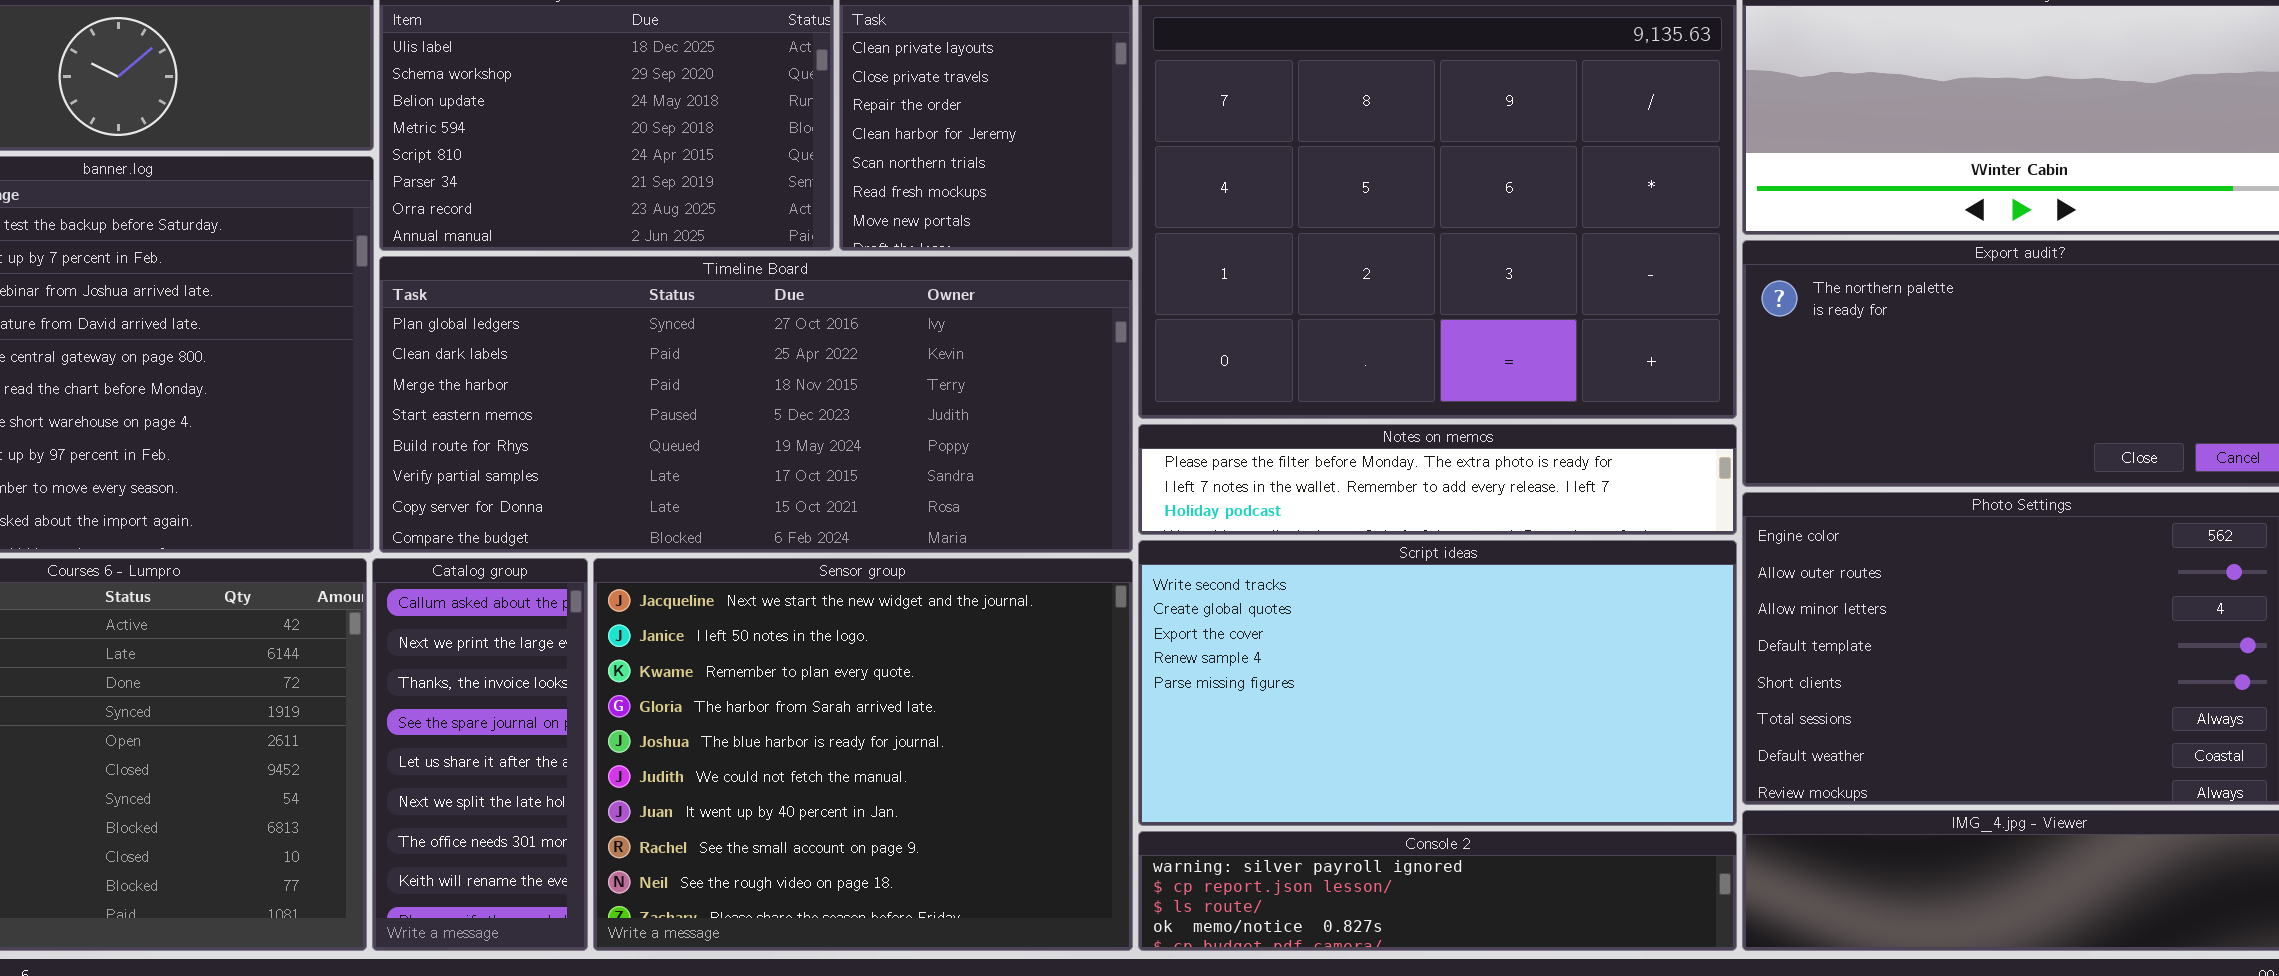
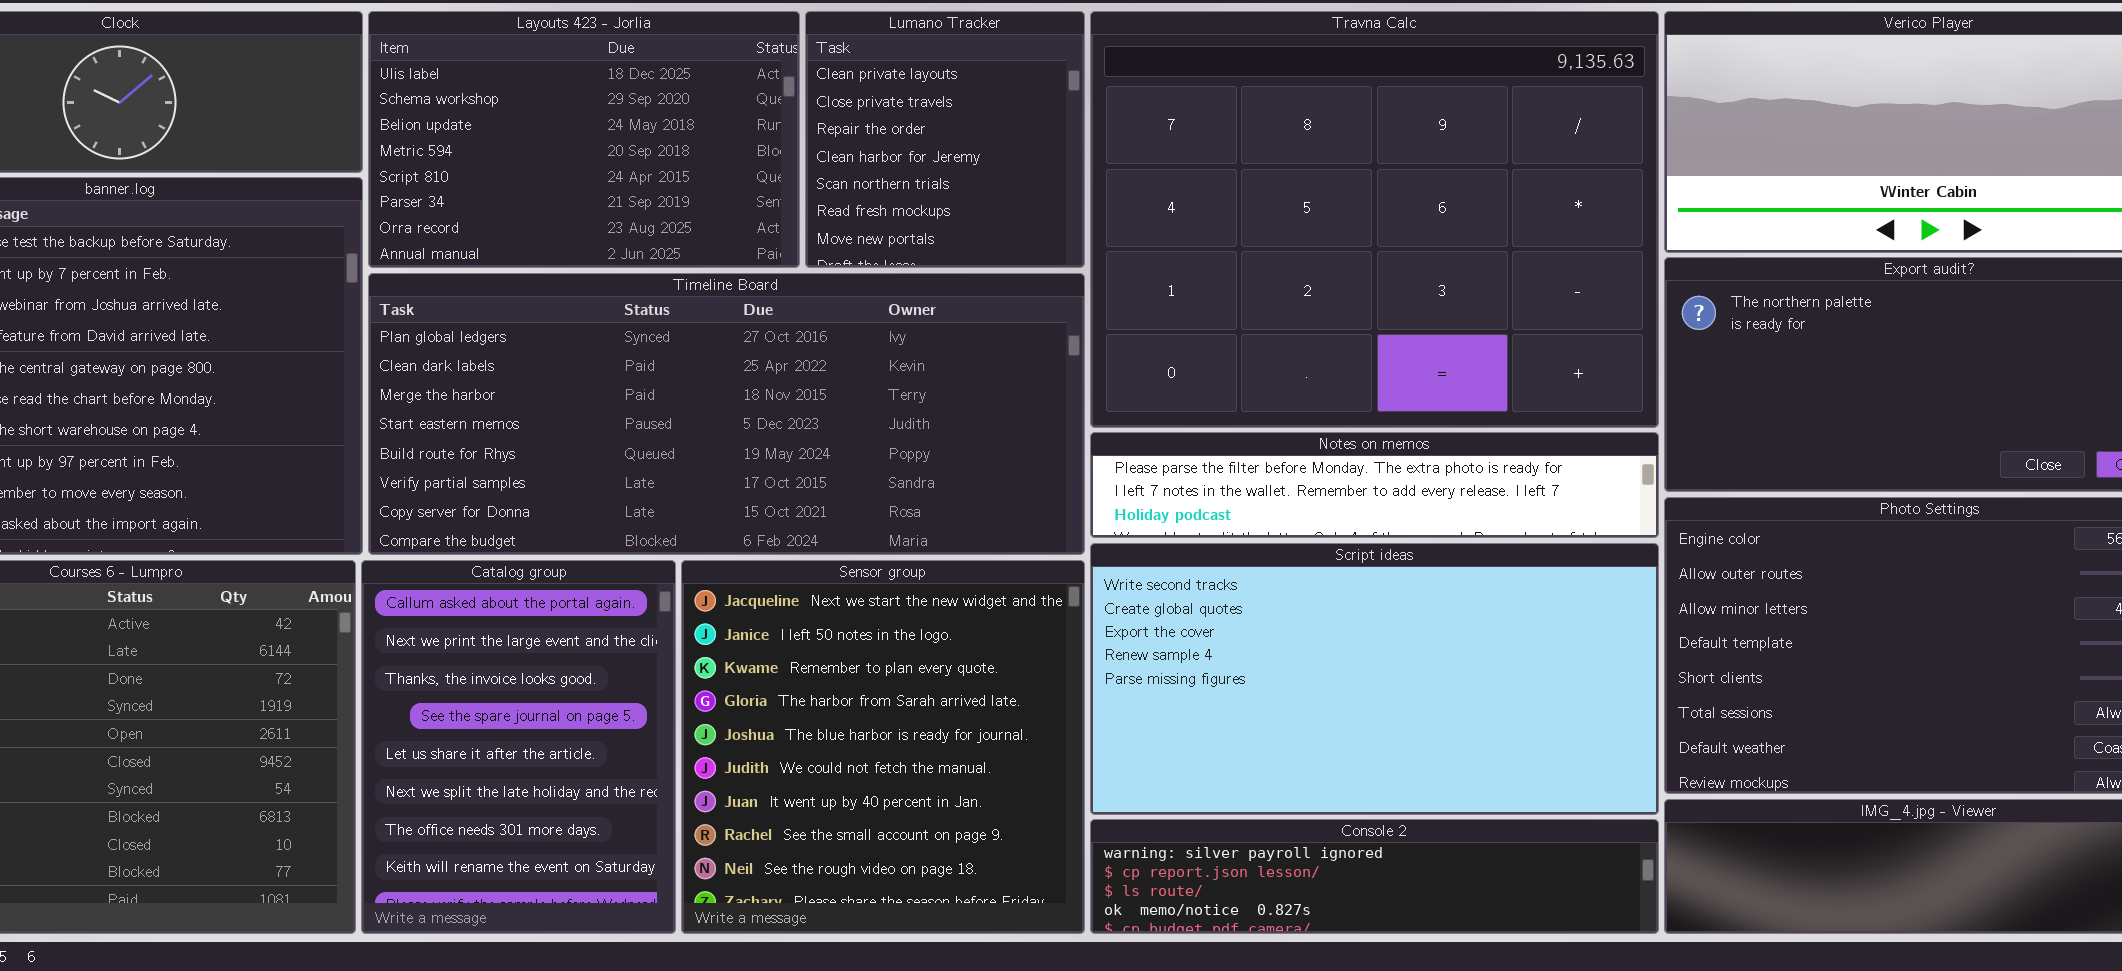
Catalog group: [372,558,588,951] -> [361,560,676,934], resized
Sensor group: [593,558,1133,951] -> [681,560,1085,934], resized

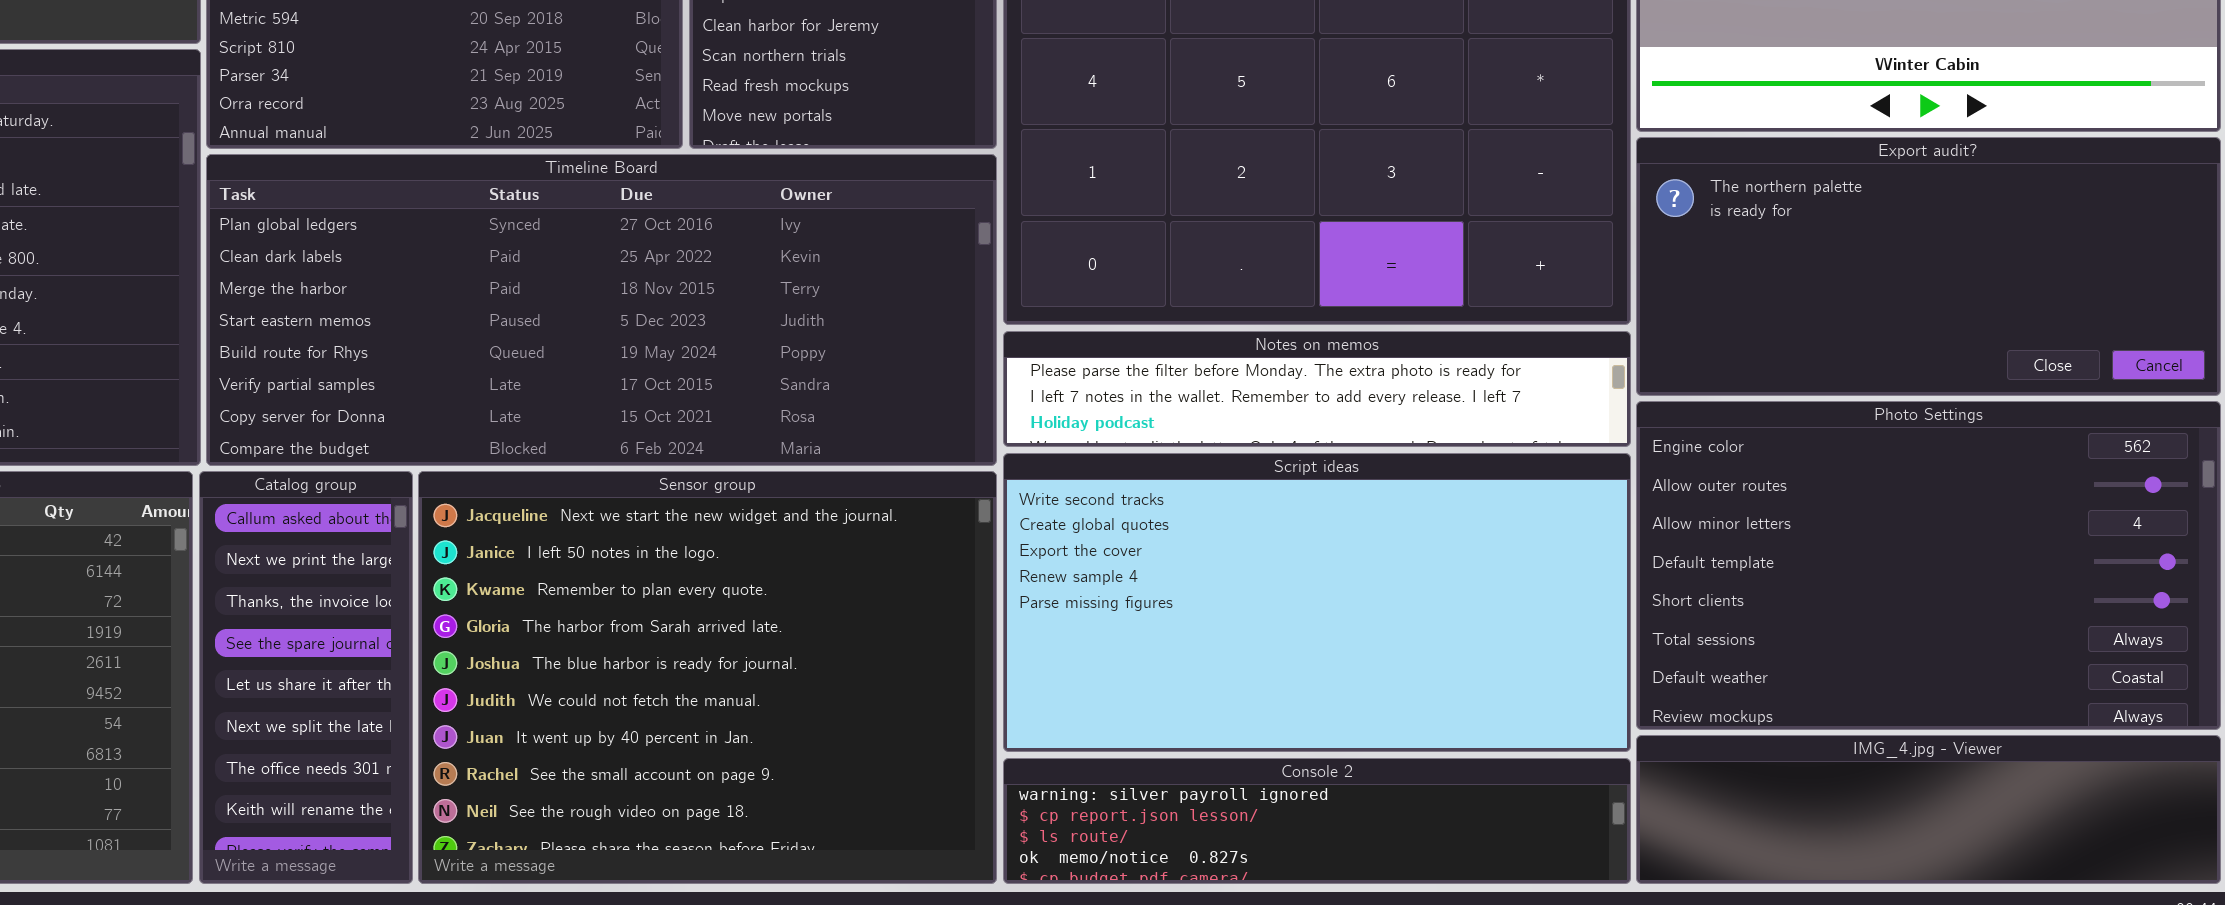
Catalog group: [361,560,676,934] -> [199,471,413,884], resized
Sensor group: [681,560,1085,934] -> [418,471,997,884], resized

